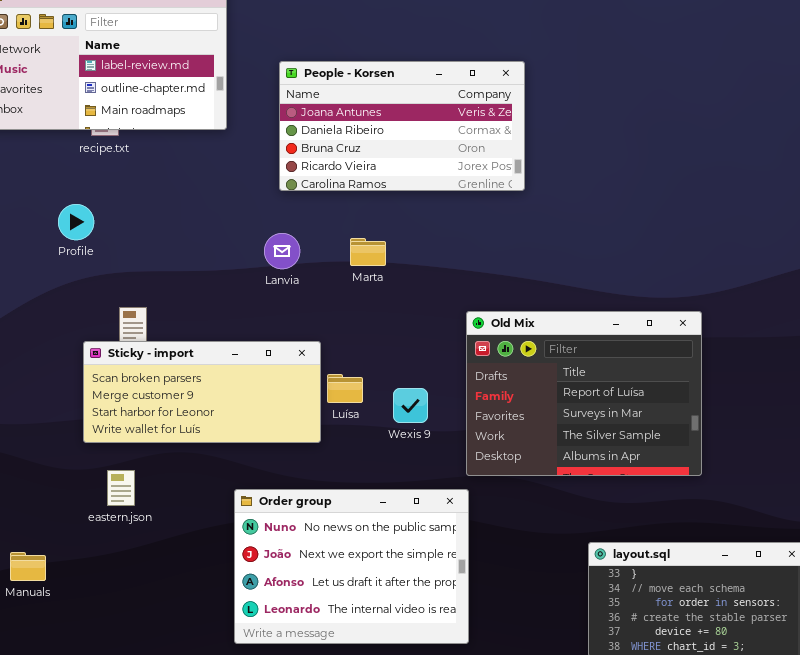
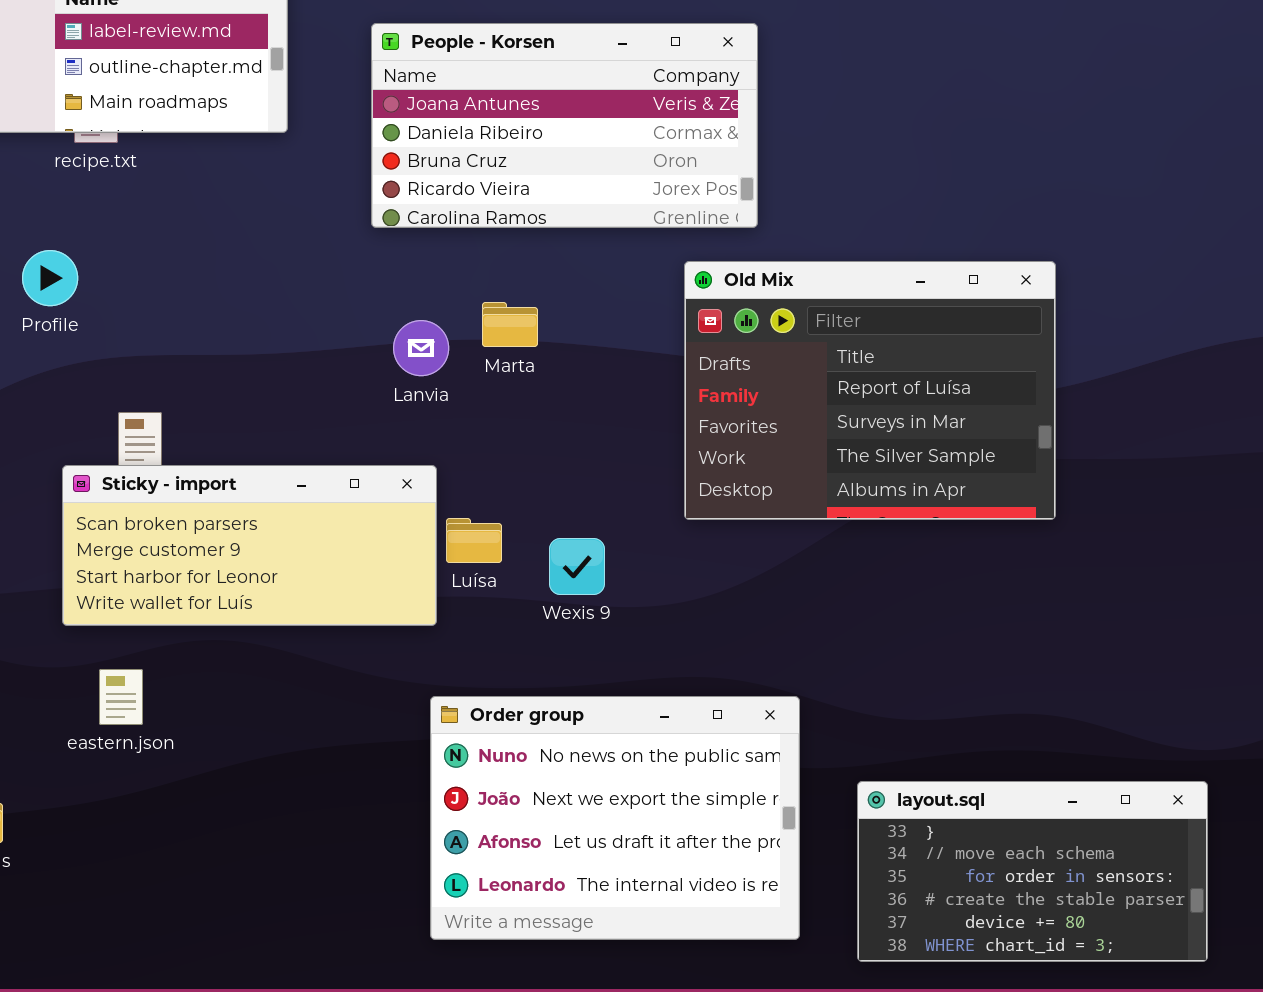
Lanvia: [264,233,300,269] -> [393,320,449,376], moved
Old Mix: [466,311,702,476] -> [684,261,1056,520], moved
Order group: [234,489,469,644] -> [430,696,800,940], moved

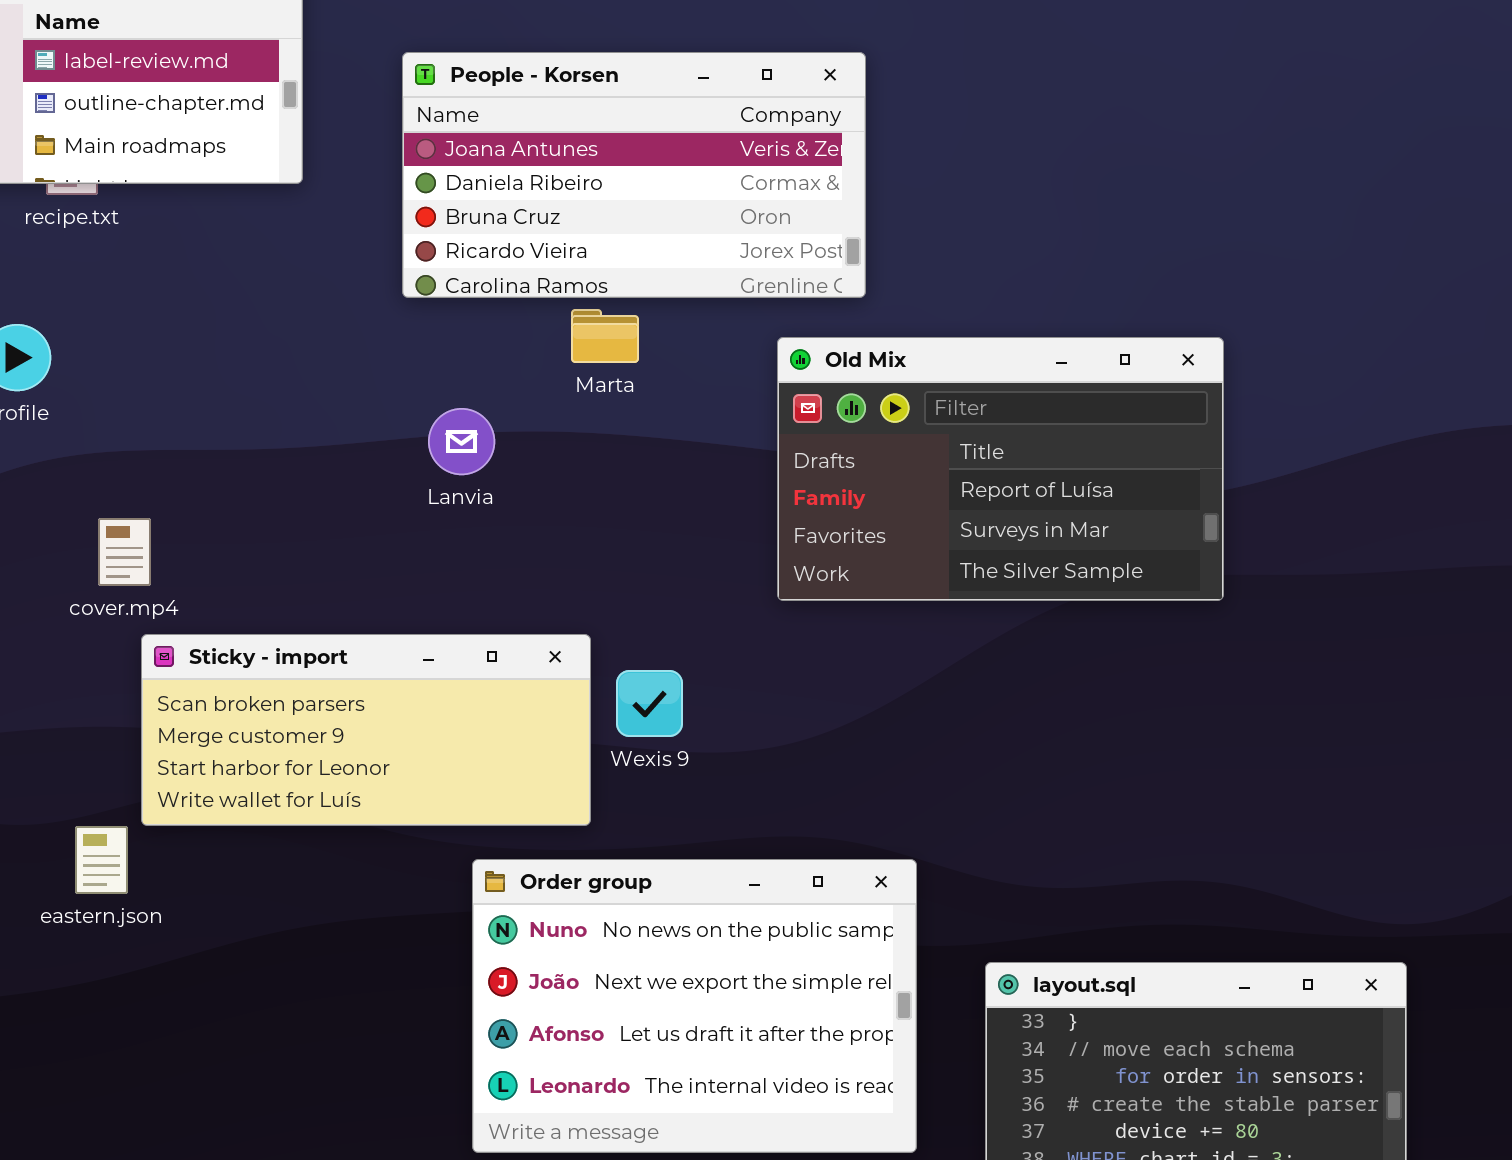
Old Mix: [684,261,1056,520] -> [777,337,1224,601], resized
Marta: [482,302,538,347] -> [571,309,639,363], moved
Sticky - import: [62,465,437,626] -> [141,634,591,826], moved

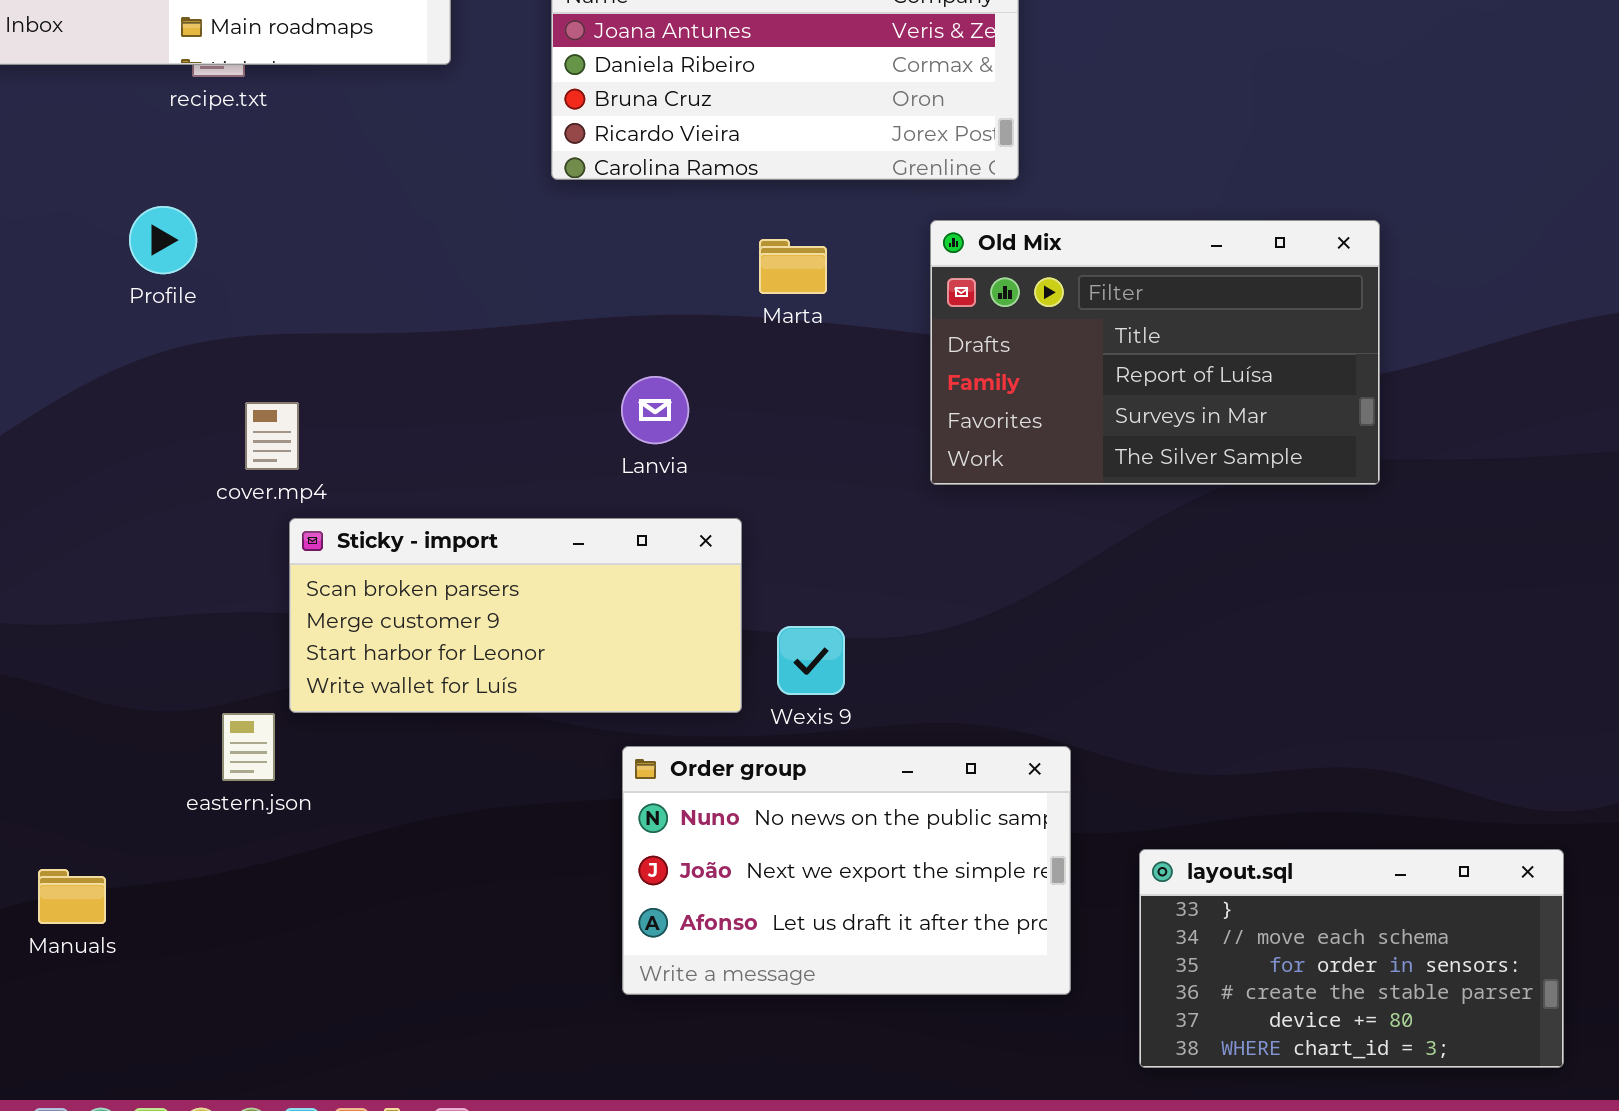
Marta: [571,309,639,363] -> [759,239,827,294], moved
Lanvia: [428,408,495,475] -> [621,376,689,444], moved
Wexis 9: [616,670,683,737] -> [777,626,845,695], moved
Order group: [472,859,917,1153] -> [622,746,1071,995], resized

